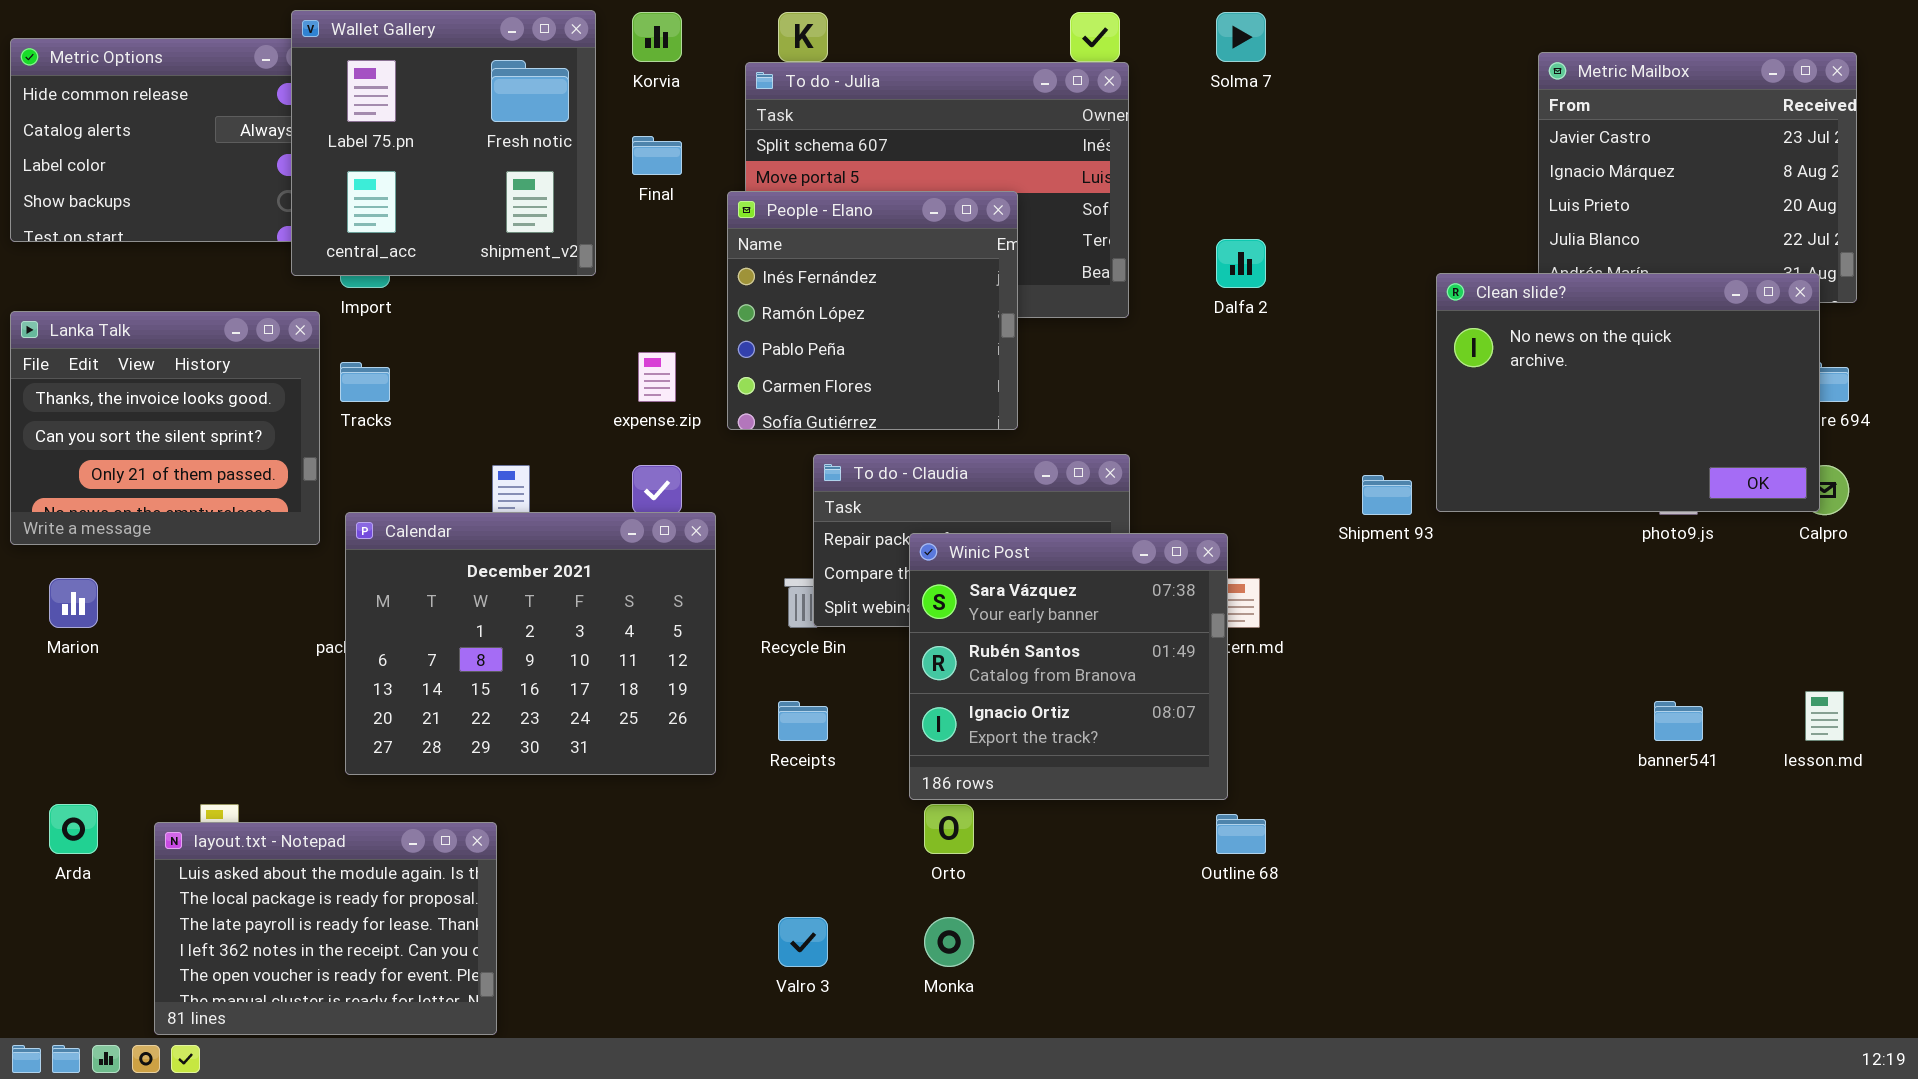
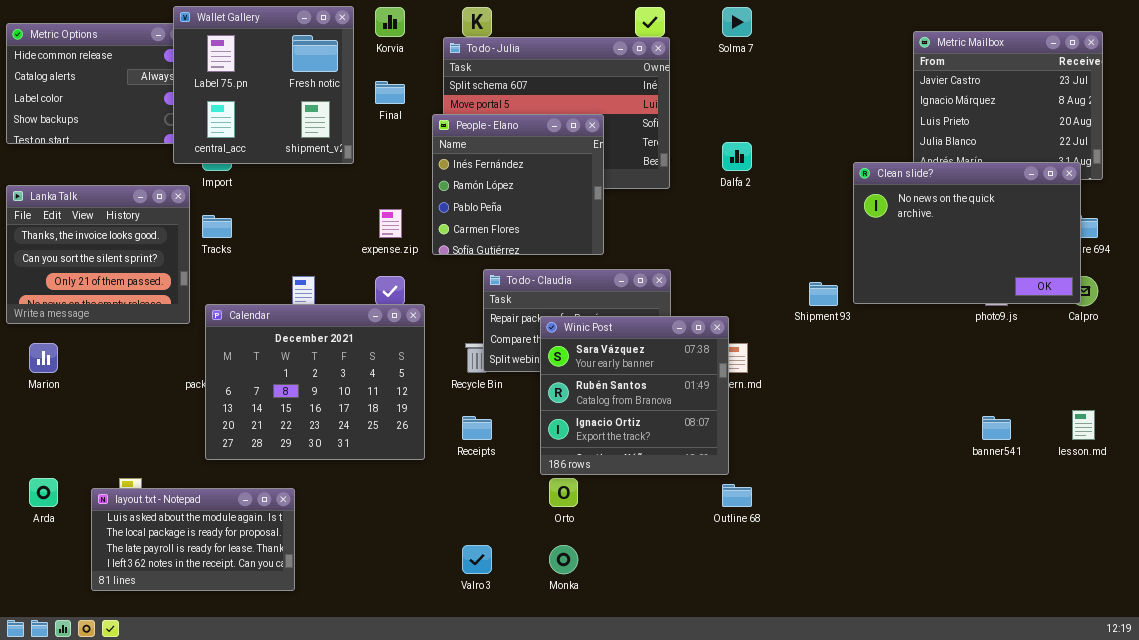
layout.txt - Notepad: [154,822,497,1035] -> [91,488,295,591], resized

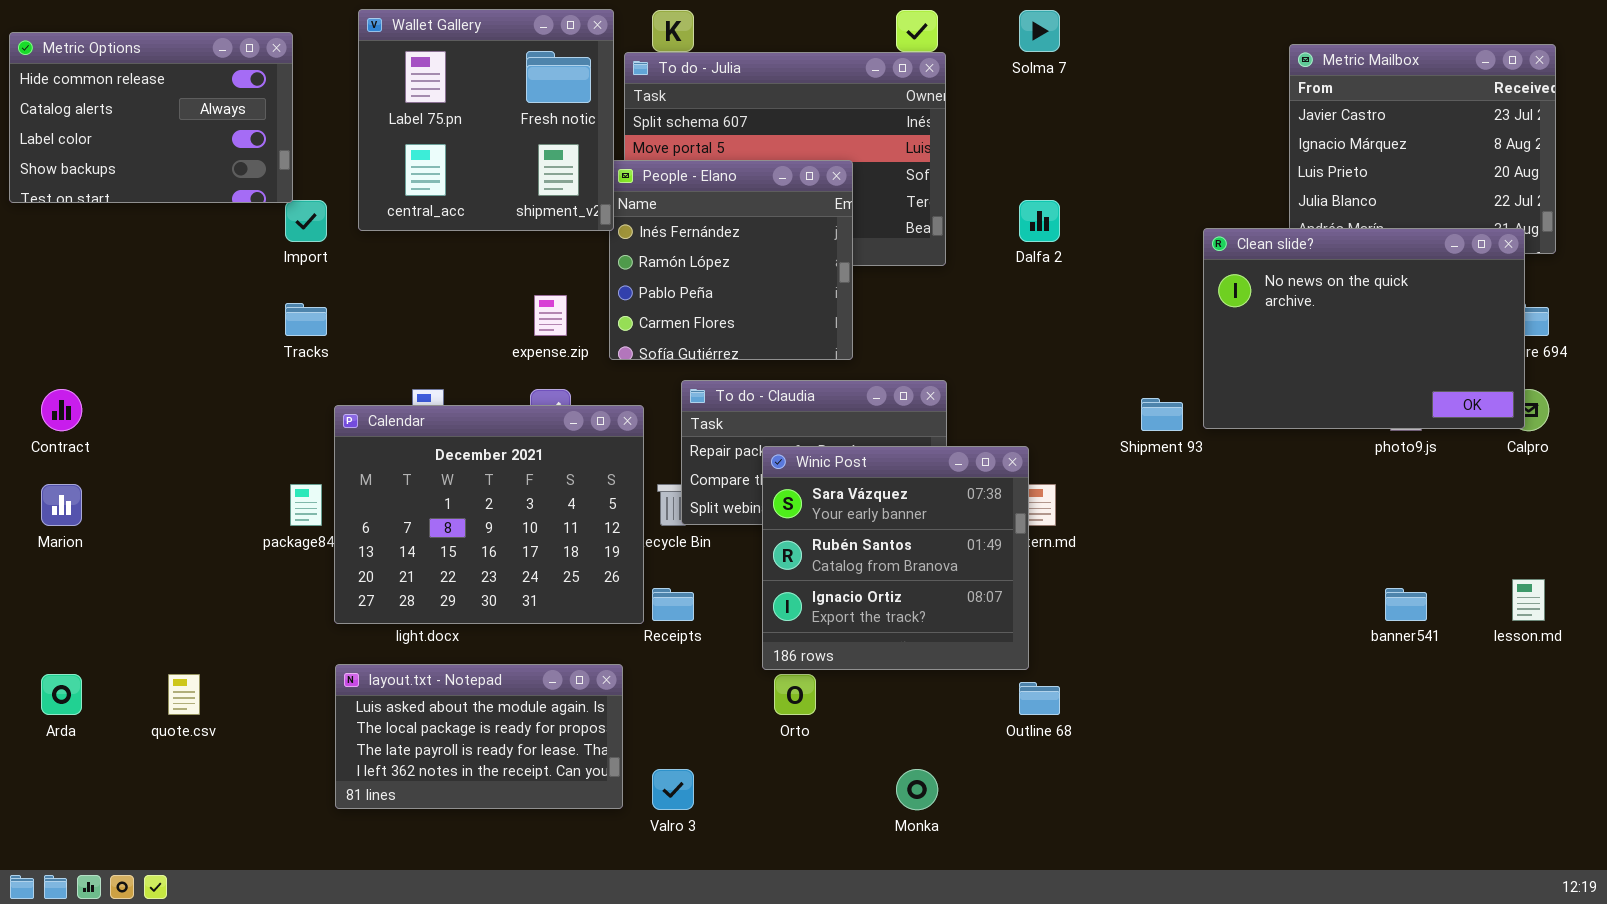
Wallet Gallery: [173,6,354,164] -> [358,9,614,231], moved
Lanka Talk: [6,185,190,324] -> none, closed
Calendar: [205,304,425,460] -> [334,405,644,624], moved
layout.txt - Notepad: [91,488,295,591] -> [335,664,623,809], moved
Monka: [549,545,578,574] -> [896,769,938,810], moved

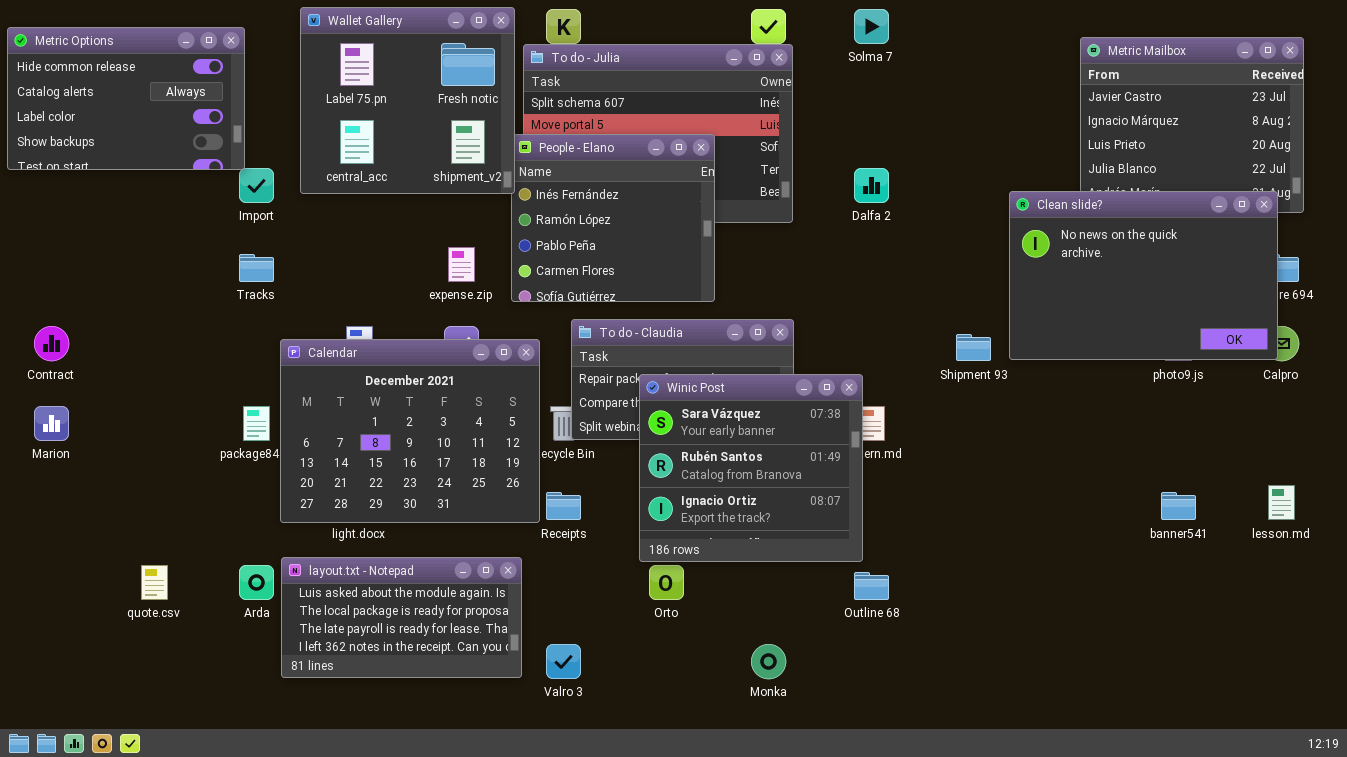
Arda: [41,674,82,715] -> [239,565,274,600], moved

